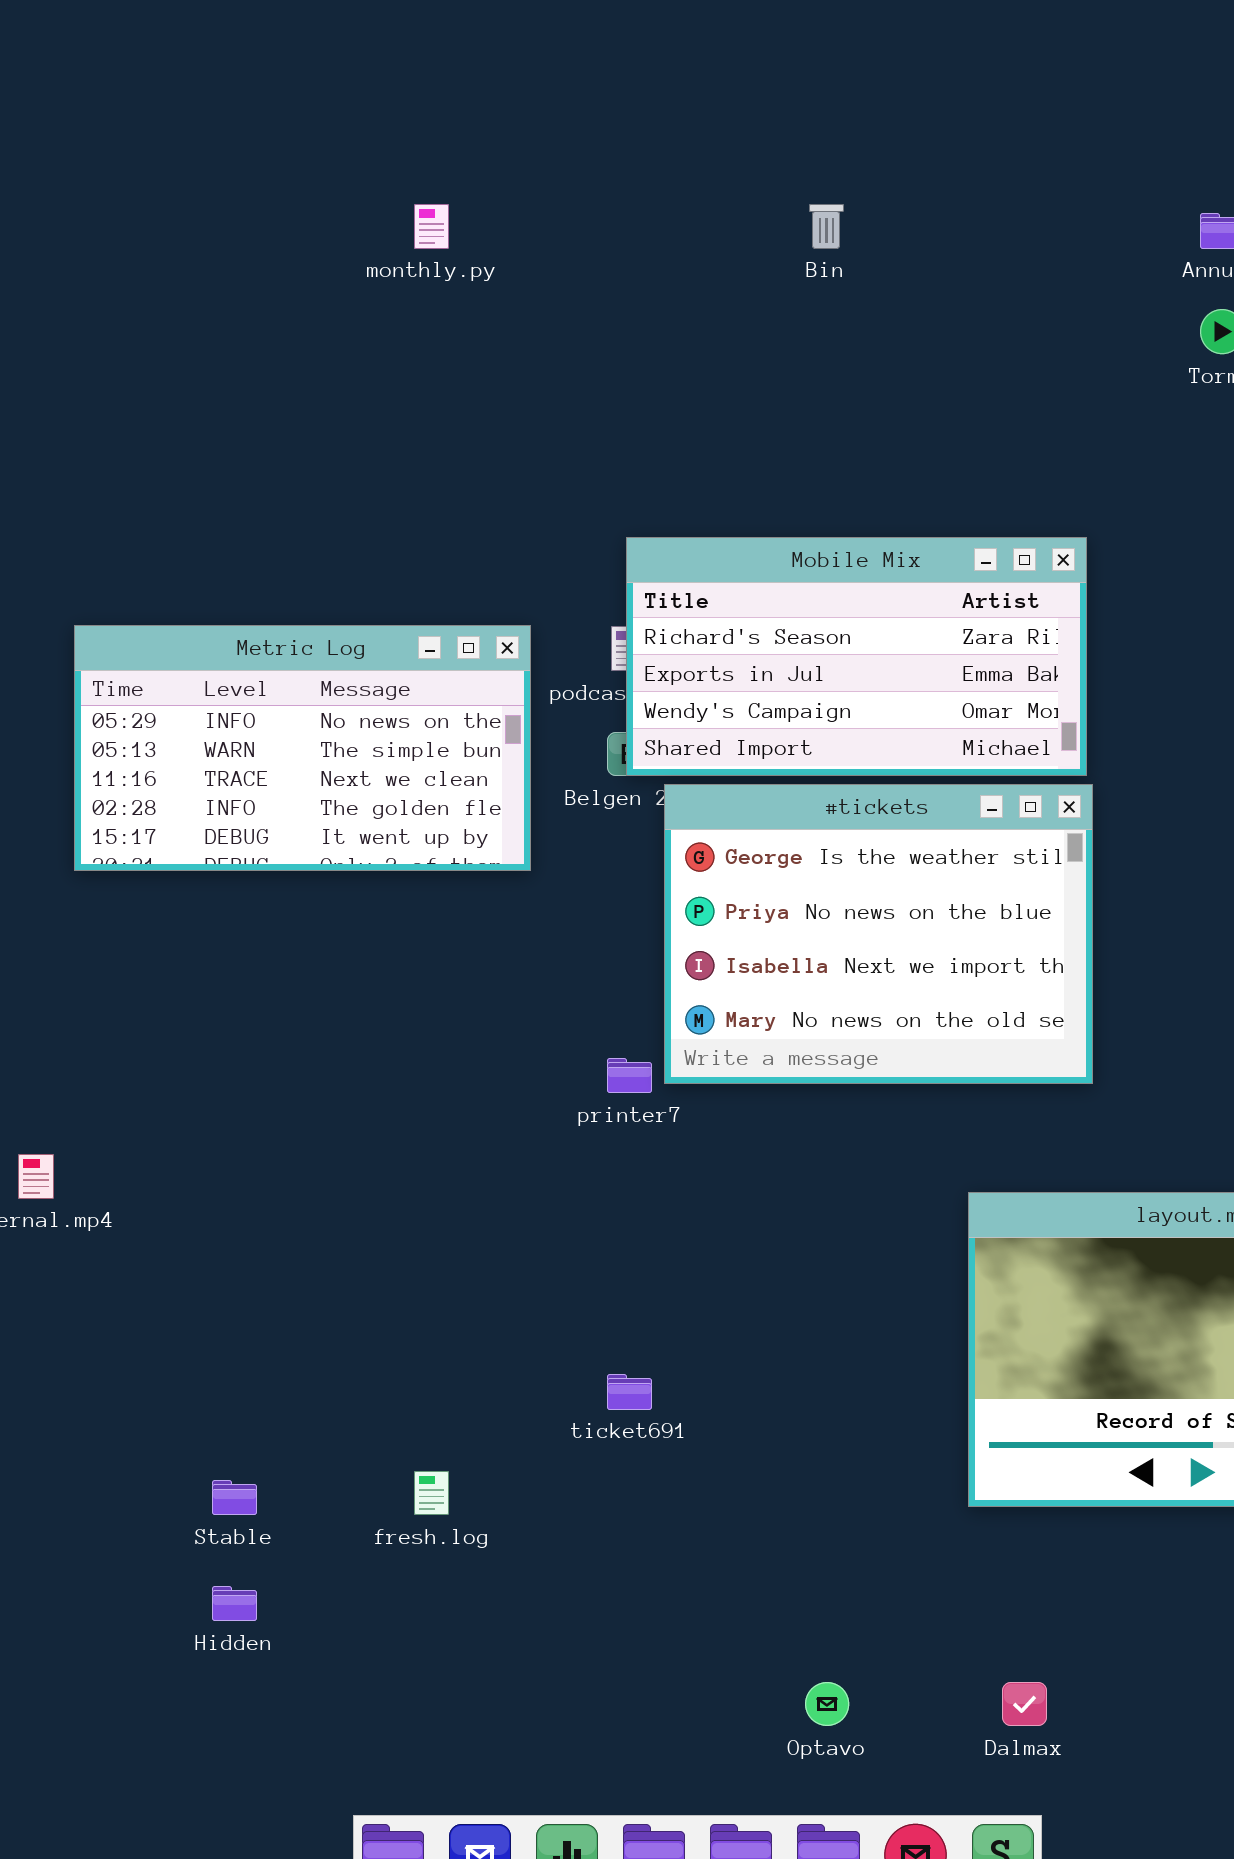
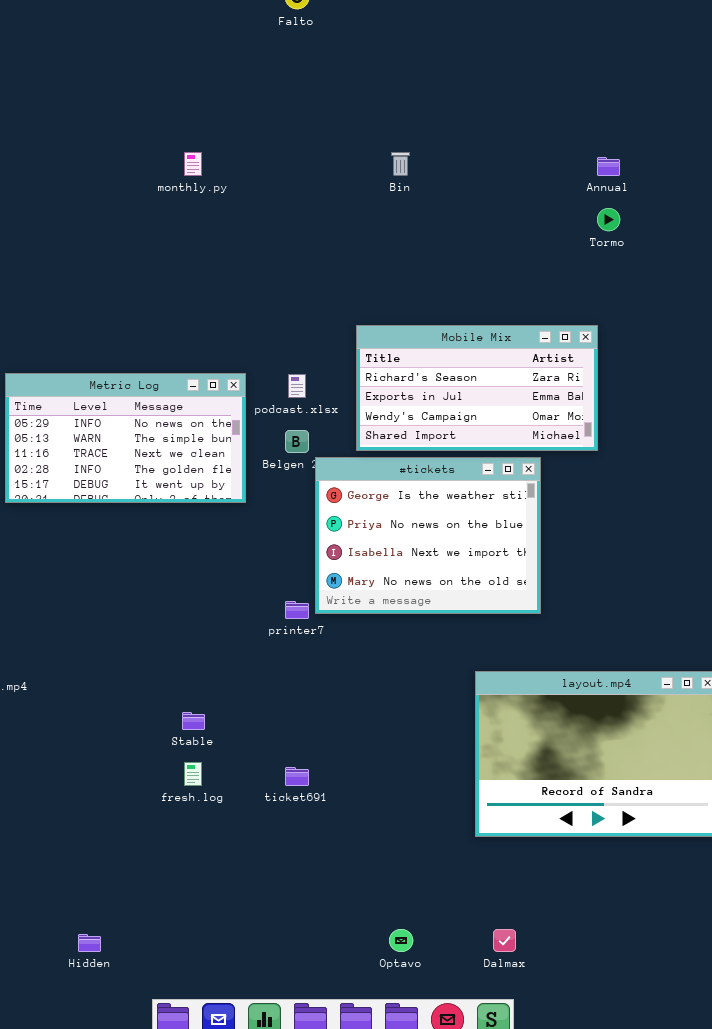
Mobile Mix: [626,537,1087,776] -> [356,325,598,451], moved
fresh.log: [414,1471,449,1515] -> [184,762,202,786], moved
Stable: [212,1480,257,1515] -> [182,712,205,730], moved
Hidden: [212,1586,257,1621] -> [78,934,101,952], moved

